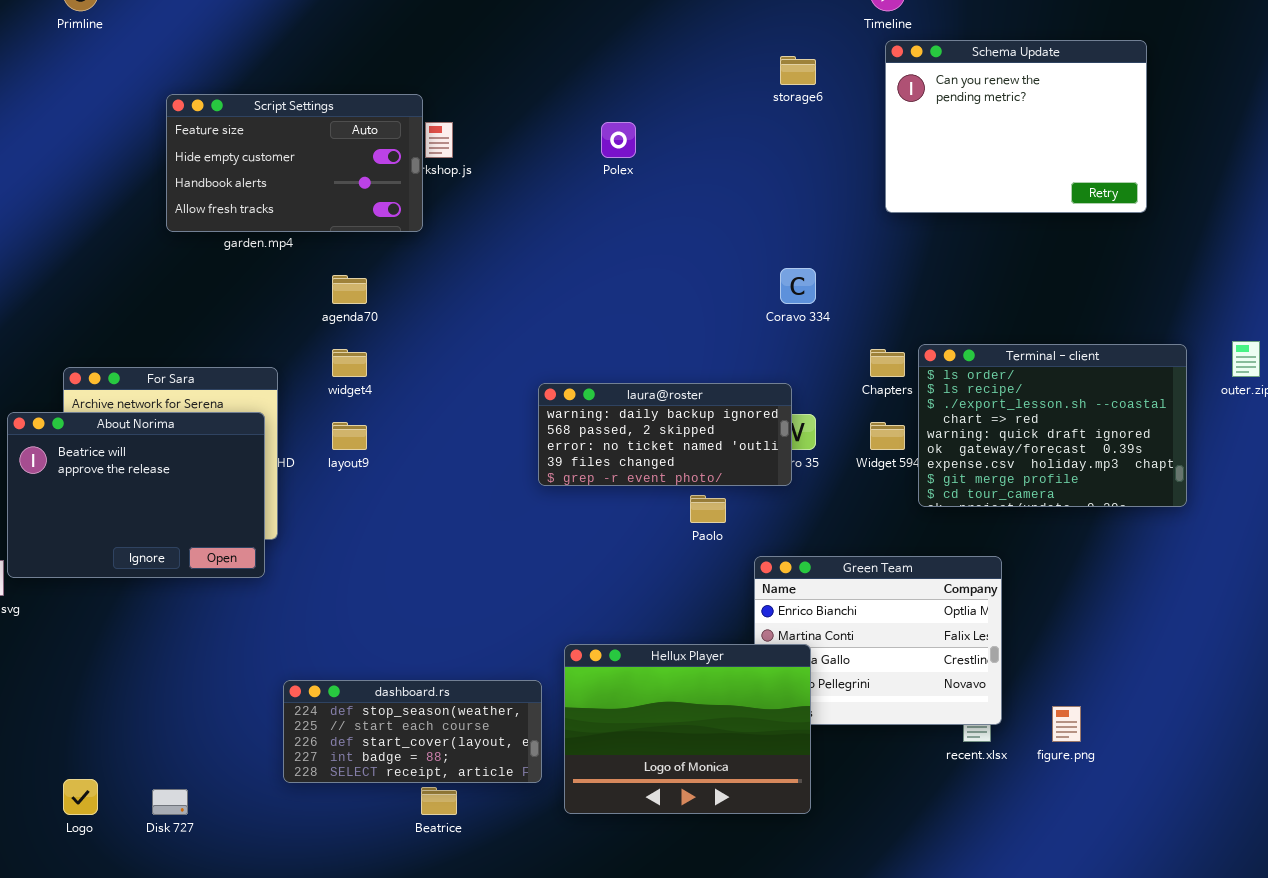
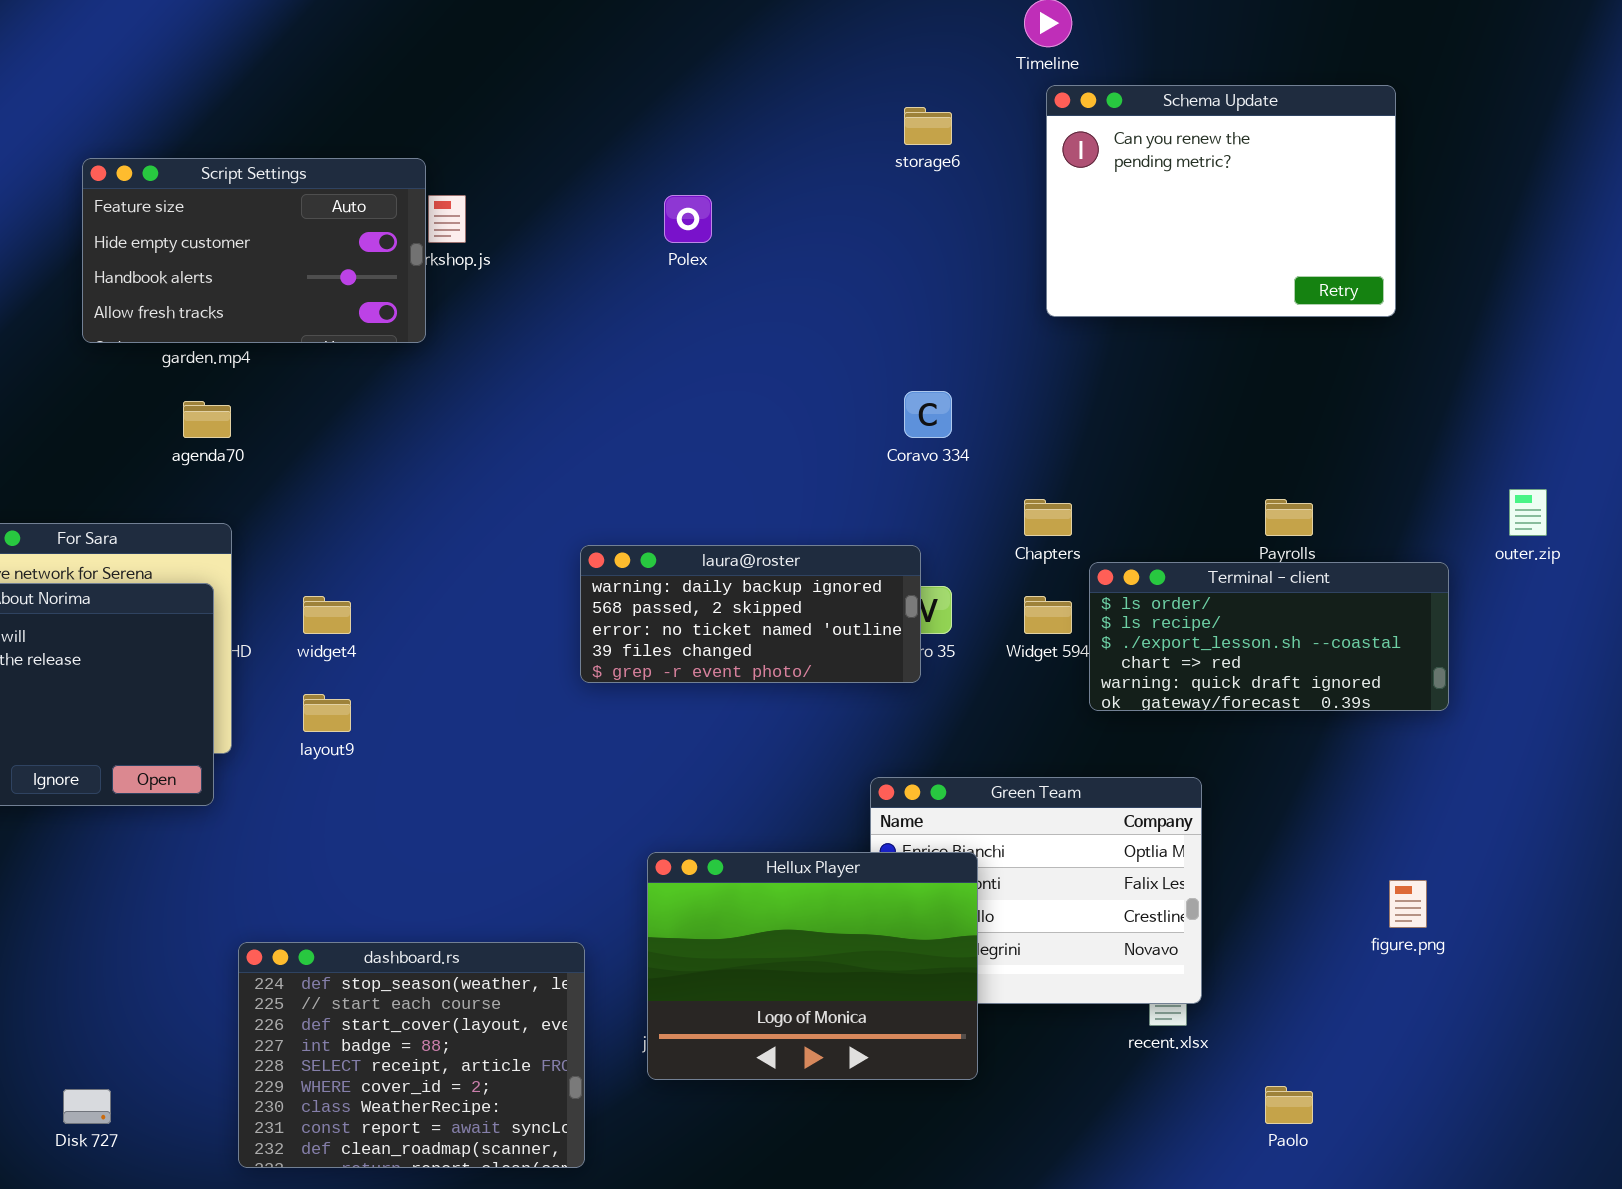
agenda70: [332,275,367,304] -> [183,401,231,438], moved
Terminal - client: [918,344,1187,507] -> [1089,562,1449,711], resized
widget4: [332,349,367,377] -> [303,596,351,634], moved
layout9: [332,422,367,450] -> [303,694,351,732], moved
Paolo: [690,495,726,523] -> [1265,1086,1313,1124], moved
Hellux Player: [564,644,811,814] -> [647,852,978,1080], moved
dashboard.rs: [283,680,542,783] -> [238,942,585,1168], resized
figure.png: [1052,706,1081,742] -> [1389,880,1427,928], moved

